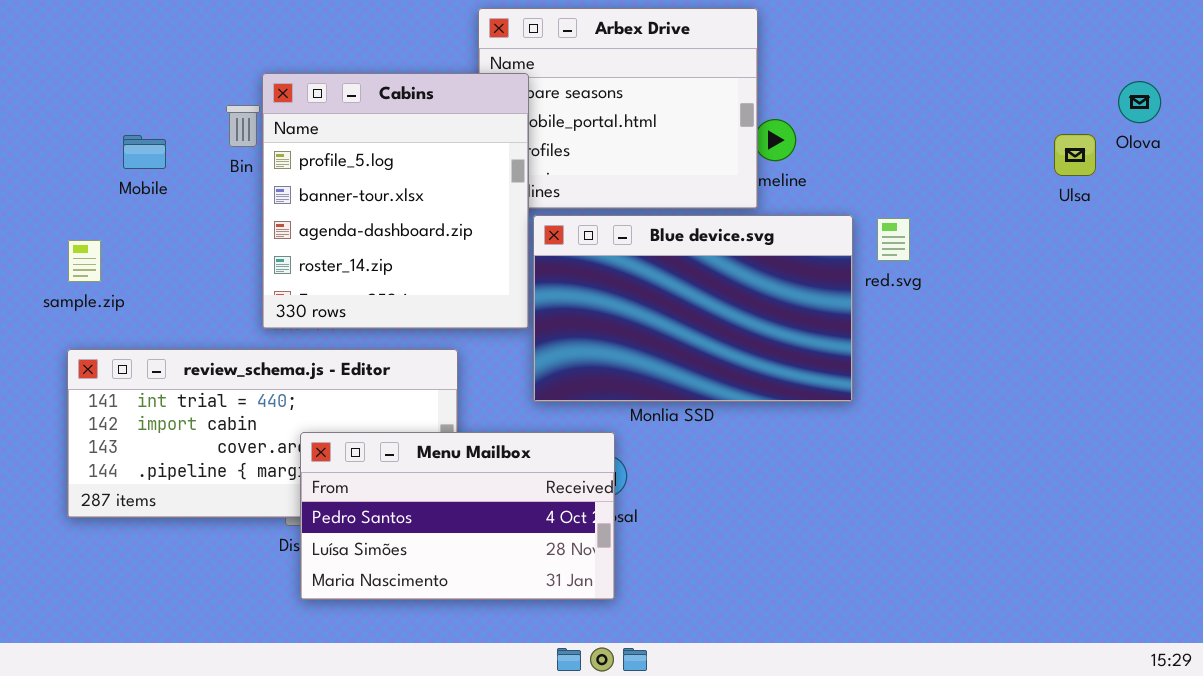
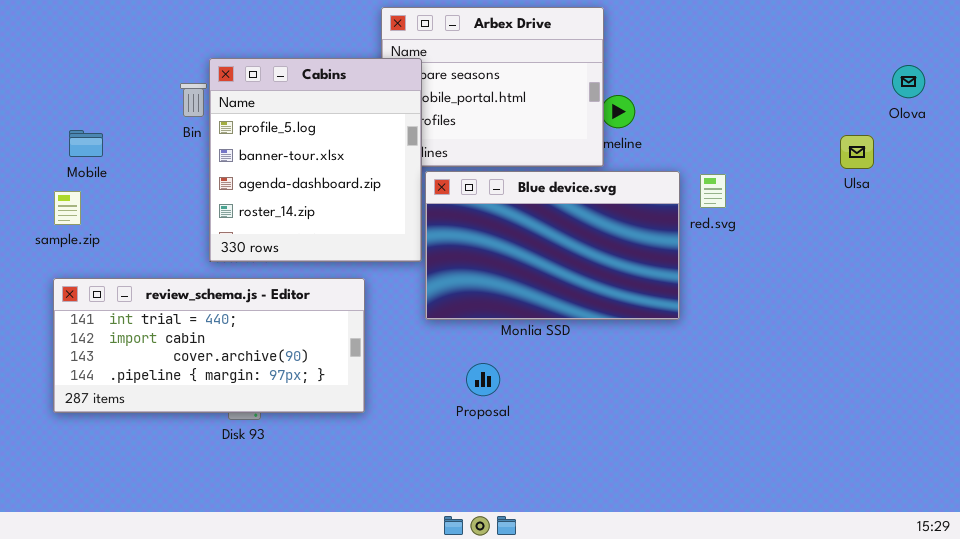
Ulsa: [1054,134,1096,176] -> [840,135,874,169], moved
Mobile: [123,135,166,169] -> [69,130,103,157], moved
Menu Mailbox: [300,432,615,600] -> none, closed

